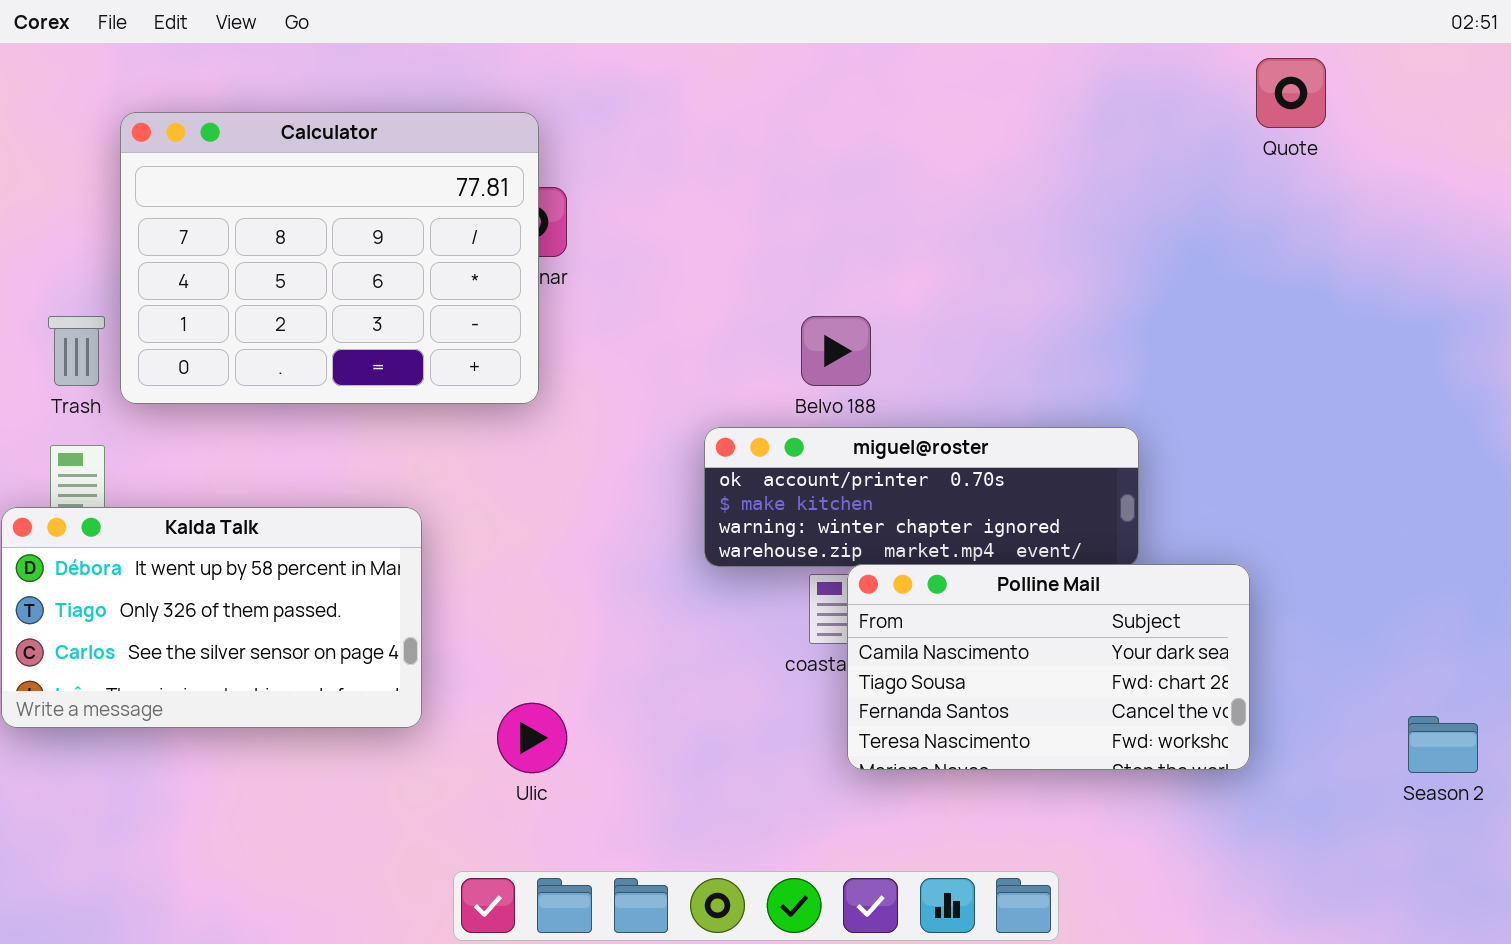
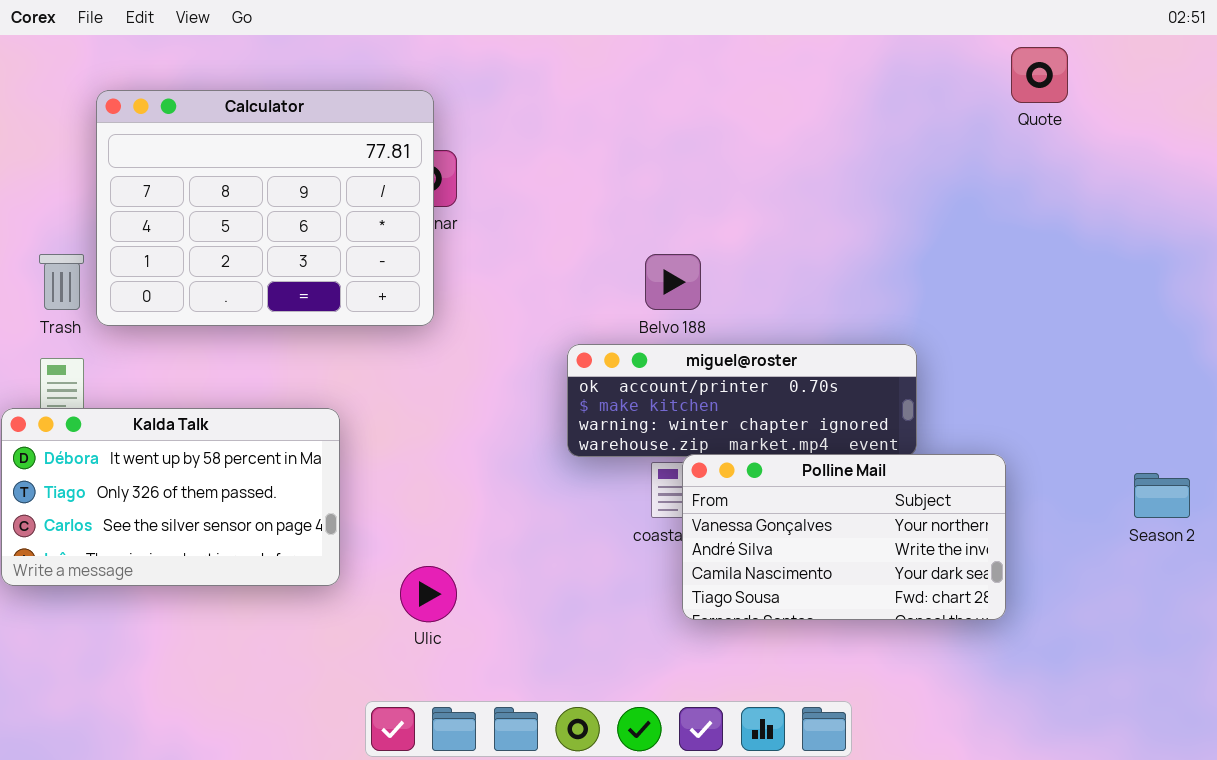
Polline Mail: [847,564,1250,770] -> [682,454,1006,620], scrolled up 2 rows
Season 2: [1408,716,1478,773] -> [1134,473,1190,518], moved

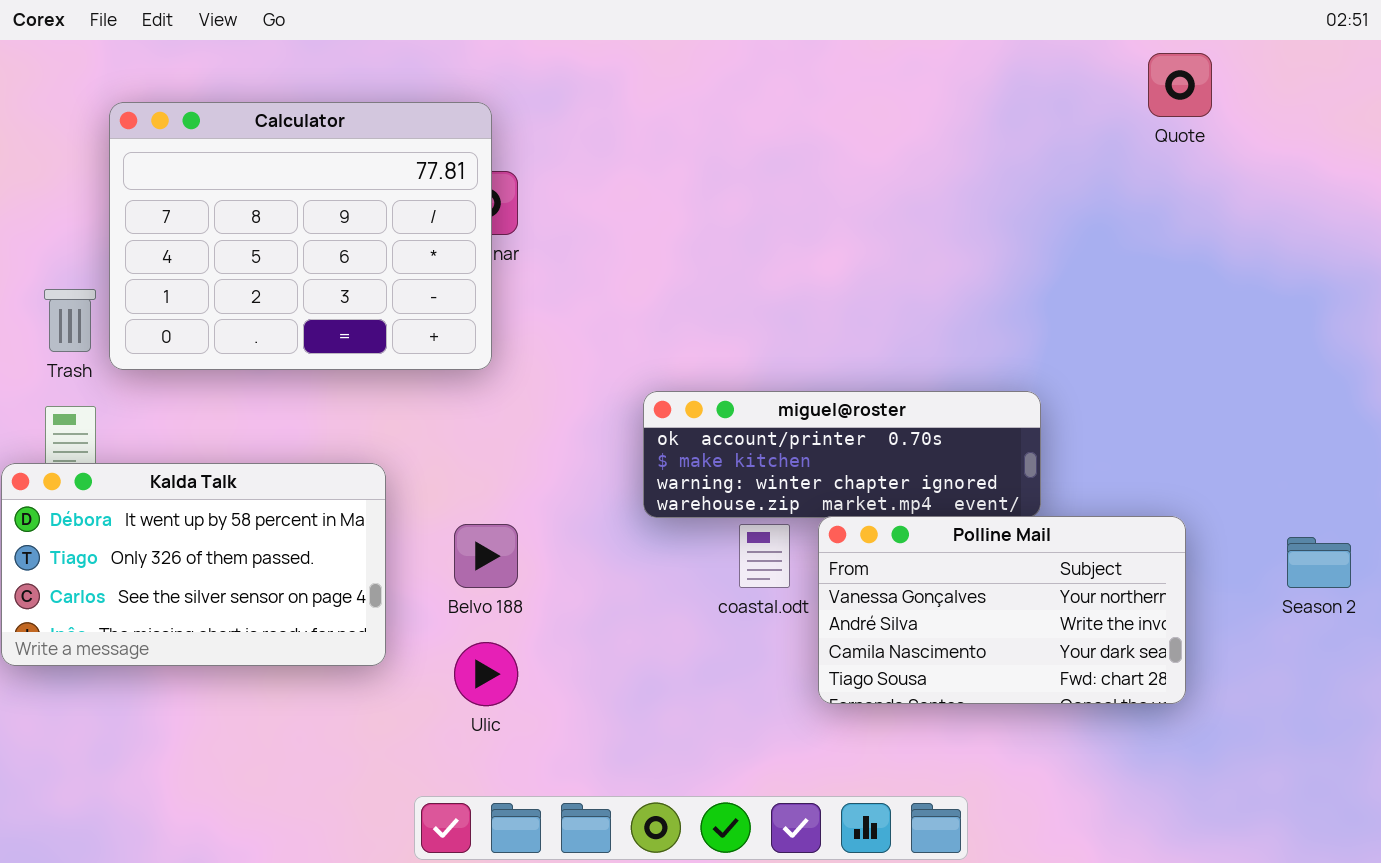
Belvo 188: [645,254,701,310] -> [454,524,518,588], moved
Polline Mail: [682,454,1006,620] -> [818,516,1186,704], moved

